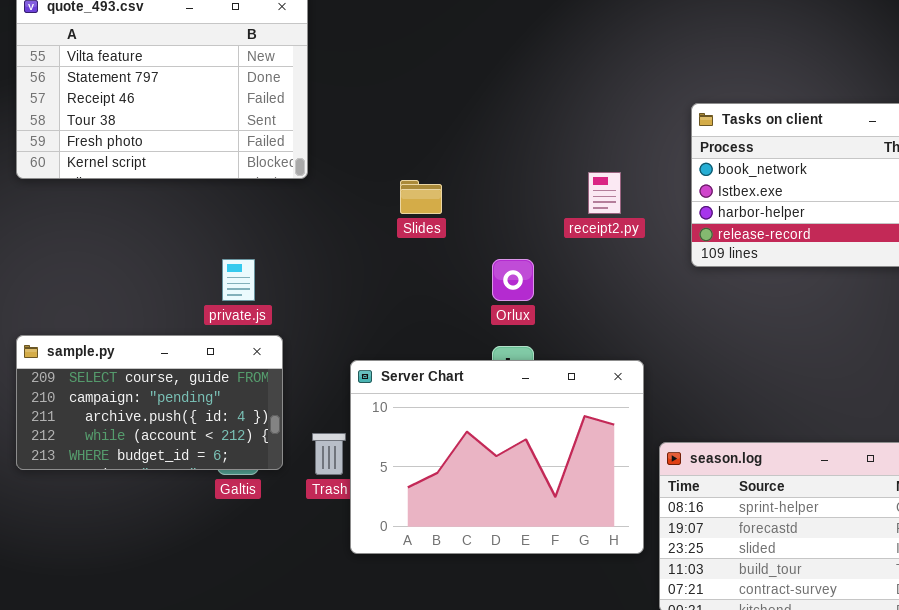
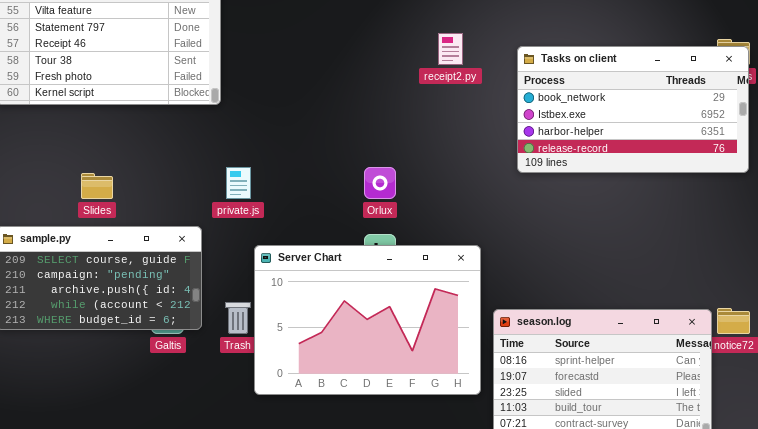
receipt2.py: [588,172,621,214] -> [438,33,463,65], moved
Slides: [400,180,442,214] -> [81,173,113,199], moved
private.js: [222,259,255,301] -> [226,167,251,199], moved

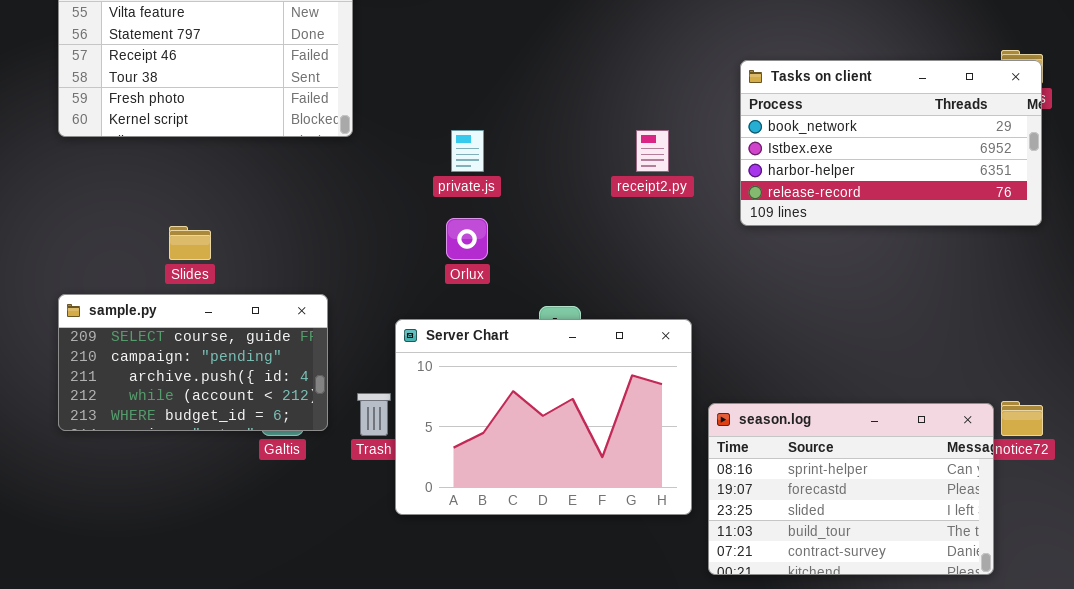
receipt2.py: [438,33,463,65] -> [636,130,669,172], moved
private.js: [226,167,251,199] -> [451,130,484,172], moved
Orlux: [364,167,396,199] -> [446,218,488,260], moved

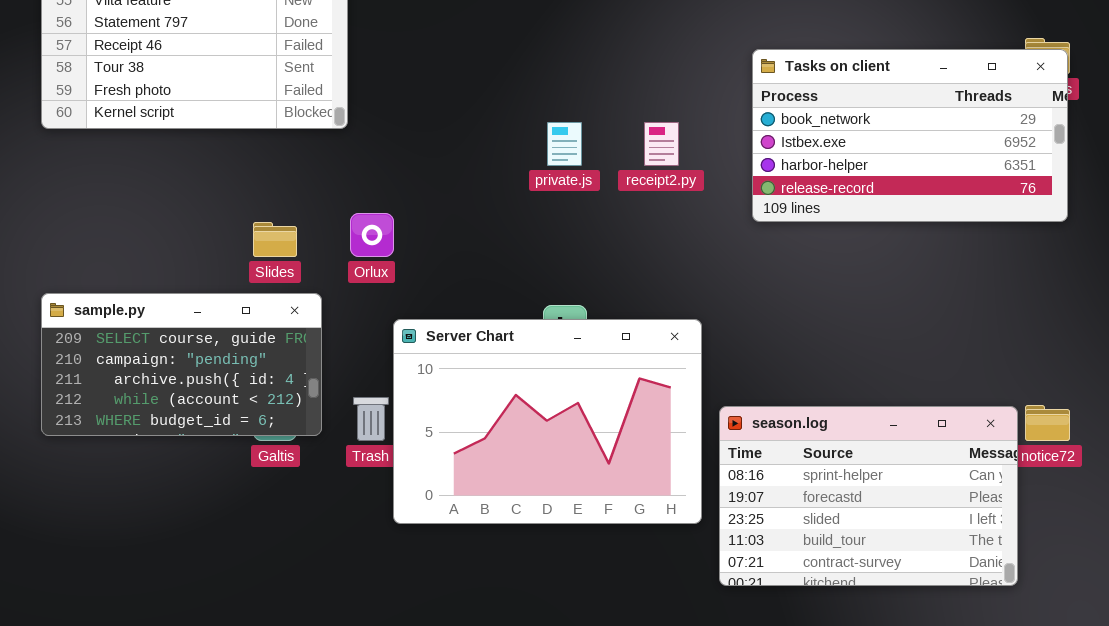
private.js: [451,130,484,172] -> [547,122,582,166], moved
Orlux: [446,218,488,260] -> [350,213,394,257], moved
Slides: [169,226,211,260] -> [253,222,297,257], moved

